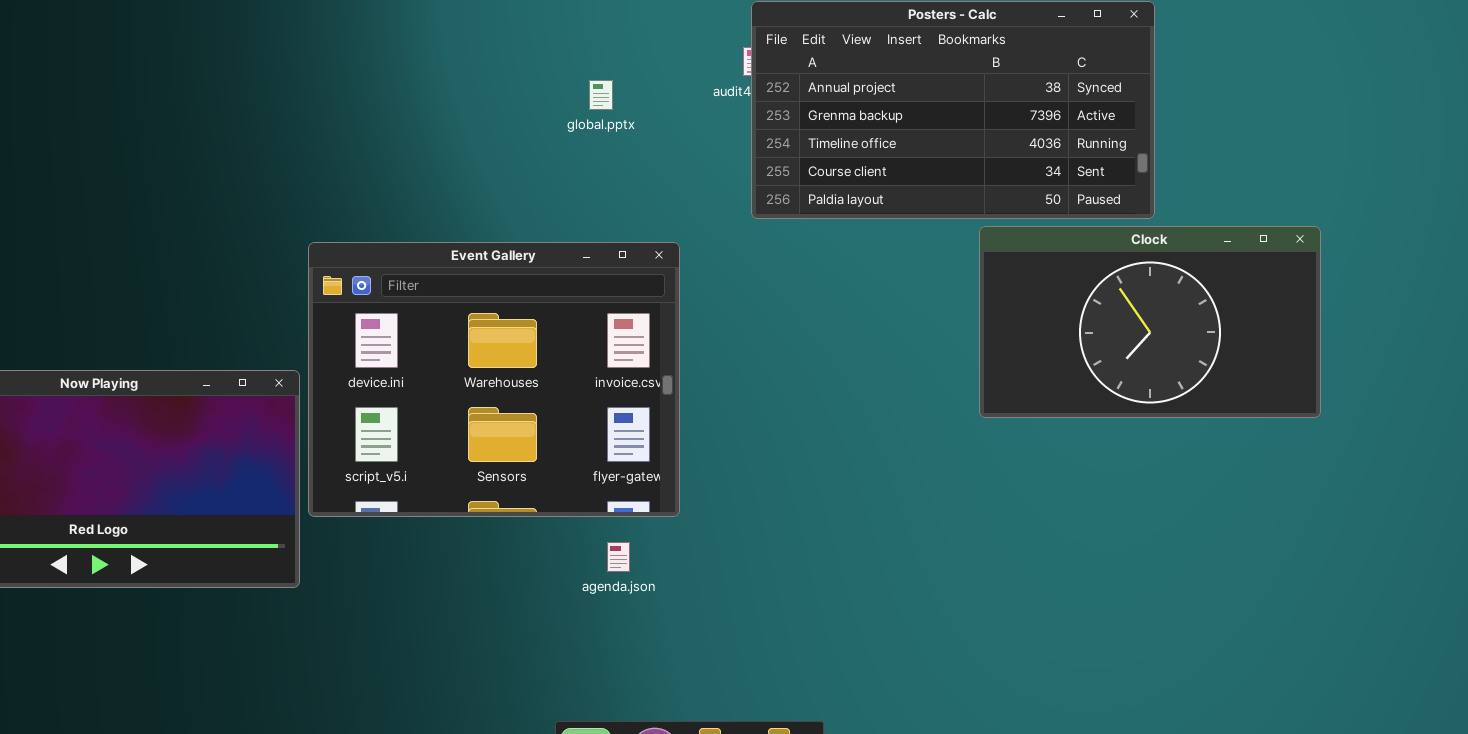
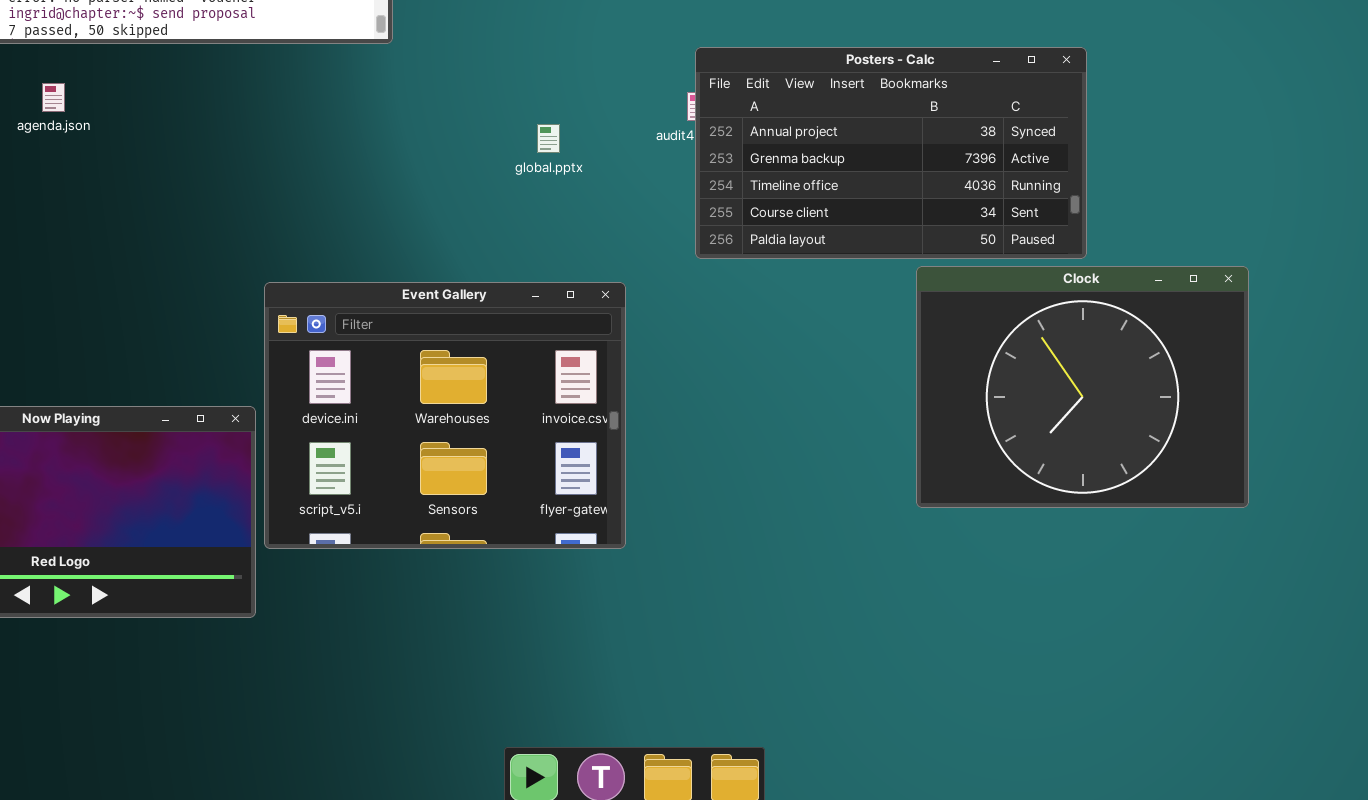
Clock: [979,226,1321,418] -> [916,266,1249,508], resized
agenda.json: [607,542,630,572] -> [42,83,65,112], moved

